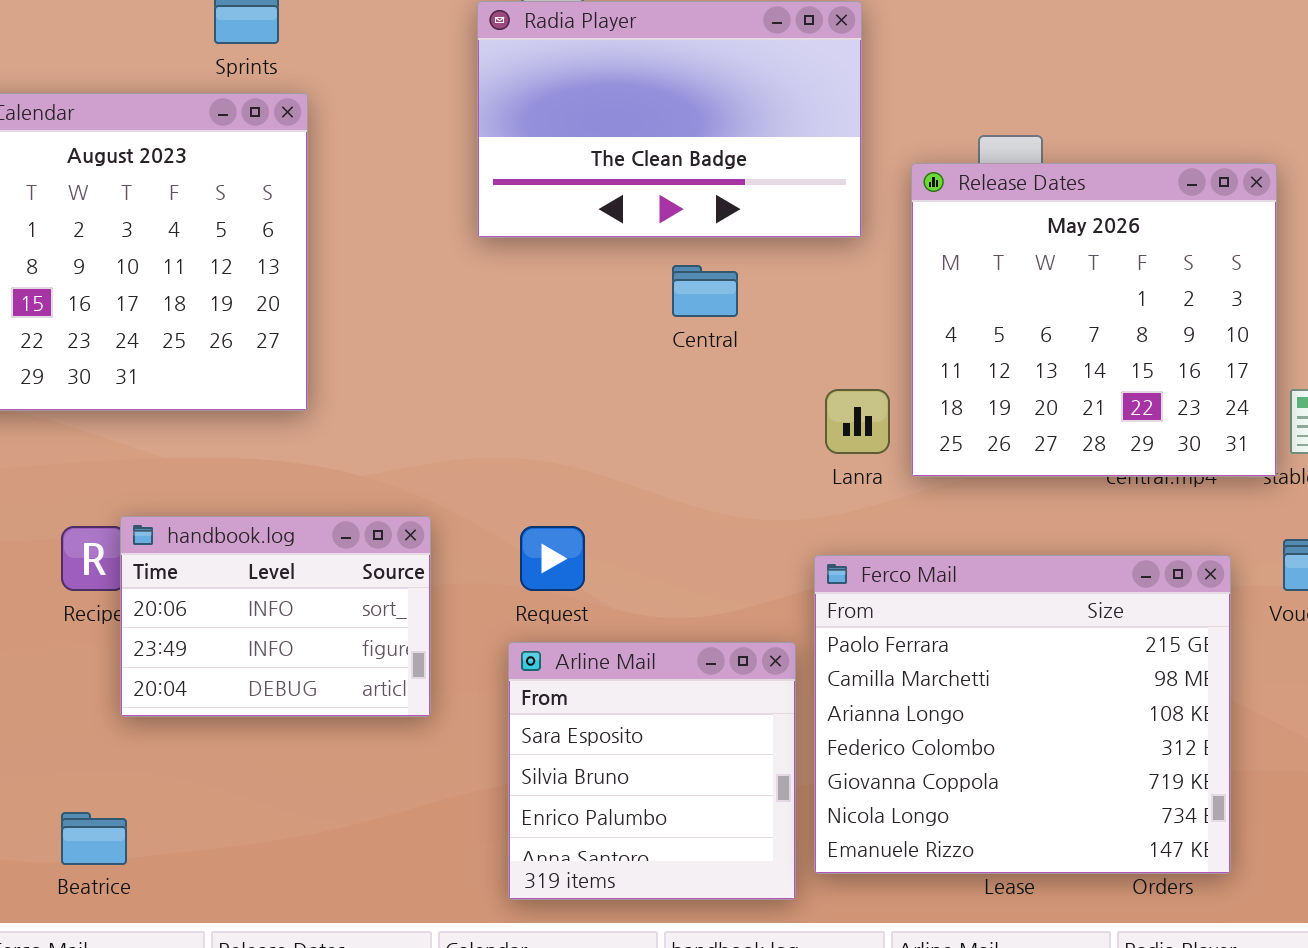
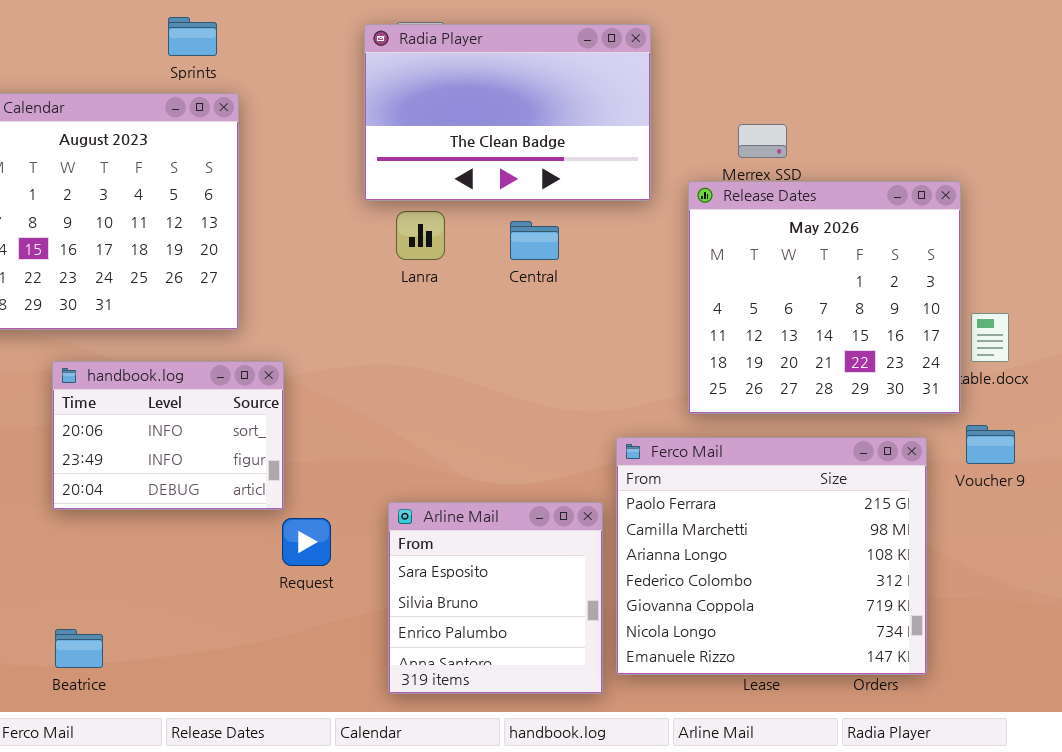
Release Dates: [911,163,1277,477] -> [688,181,961,414], moved
Lanra: [825,389,890,454] -> [396,211,445,260], moved
handbook.log: [120,516,431,717] -> [52,361,284,510], moved
Request: [520,526,585,591] -> [282,518,331,566], moved

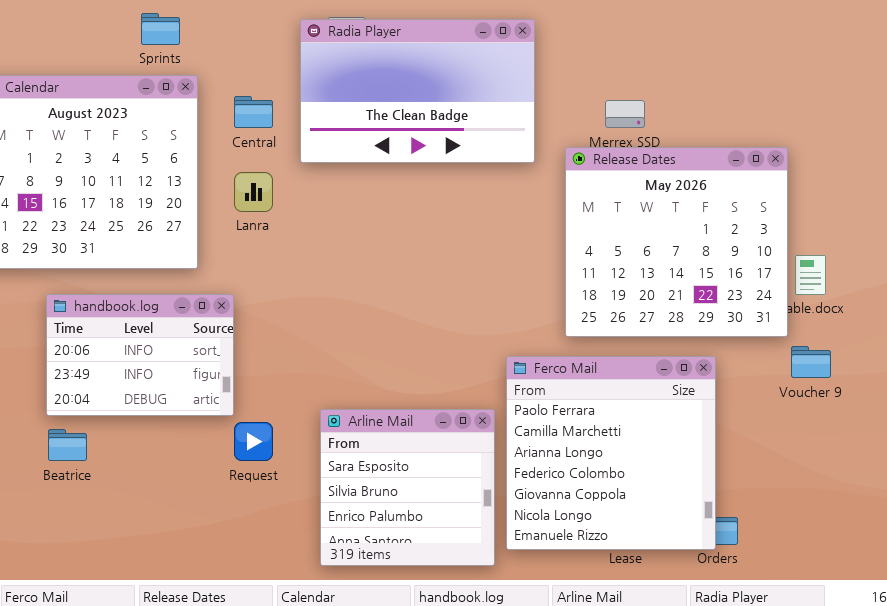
Lanra: [396,211,445,260] -> [234,172,273,212], moved
Central: [510,221,559,260] -> [234,96,273,128], moved
Ferco Mail: [616,437,927,675] -> [506,356,716,550], resized
Beatrice: [55,629,103,668] -> [48,429,87,461], moved

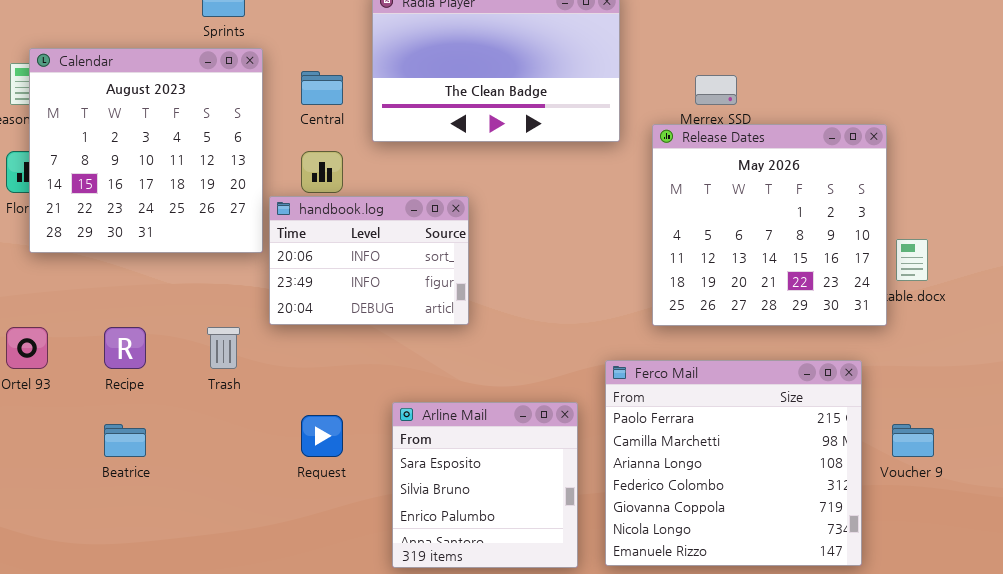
handbook.log: [46,294,234,416] -> [269,196,469,325], moved
Voucher 9: [791,346,831,378] -> [892,424,934,457], moved
Ferco Mail: [506,356,716,550] -> [605,360,862,566], moved, resized

